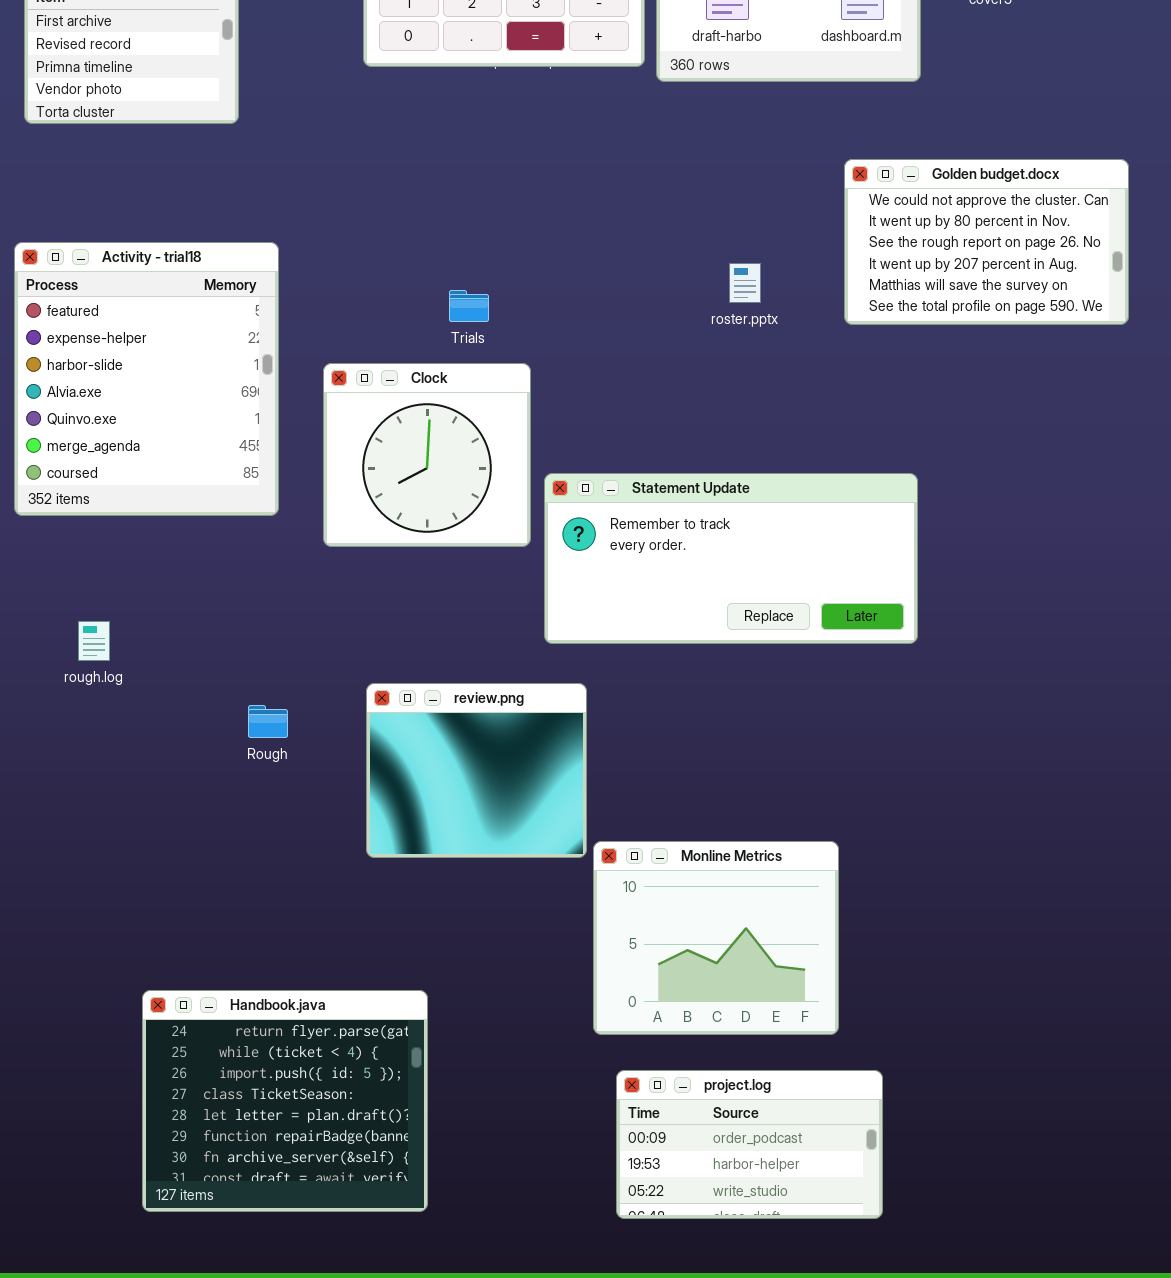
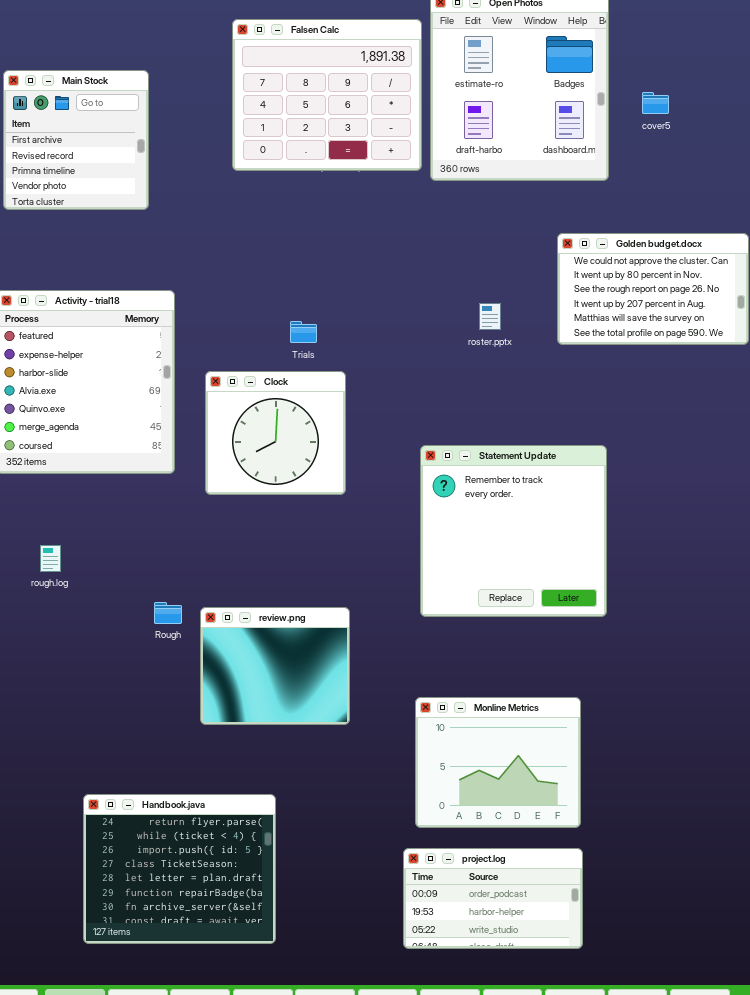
Statement Update: [544,473,918,644] -> [420,445,607,617], resized
review.png: [366,683,587,858] -> [200,607,350,725], moved
Monline Metrics: [593,841,839,1035] -> [415,697,581,828], moved

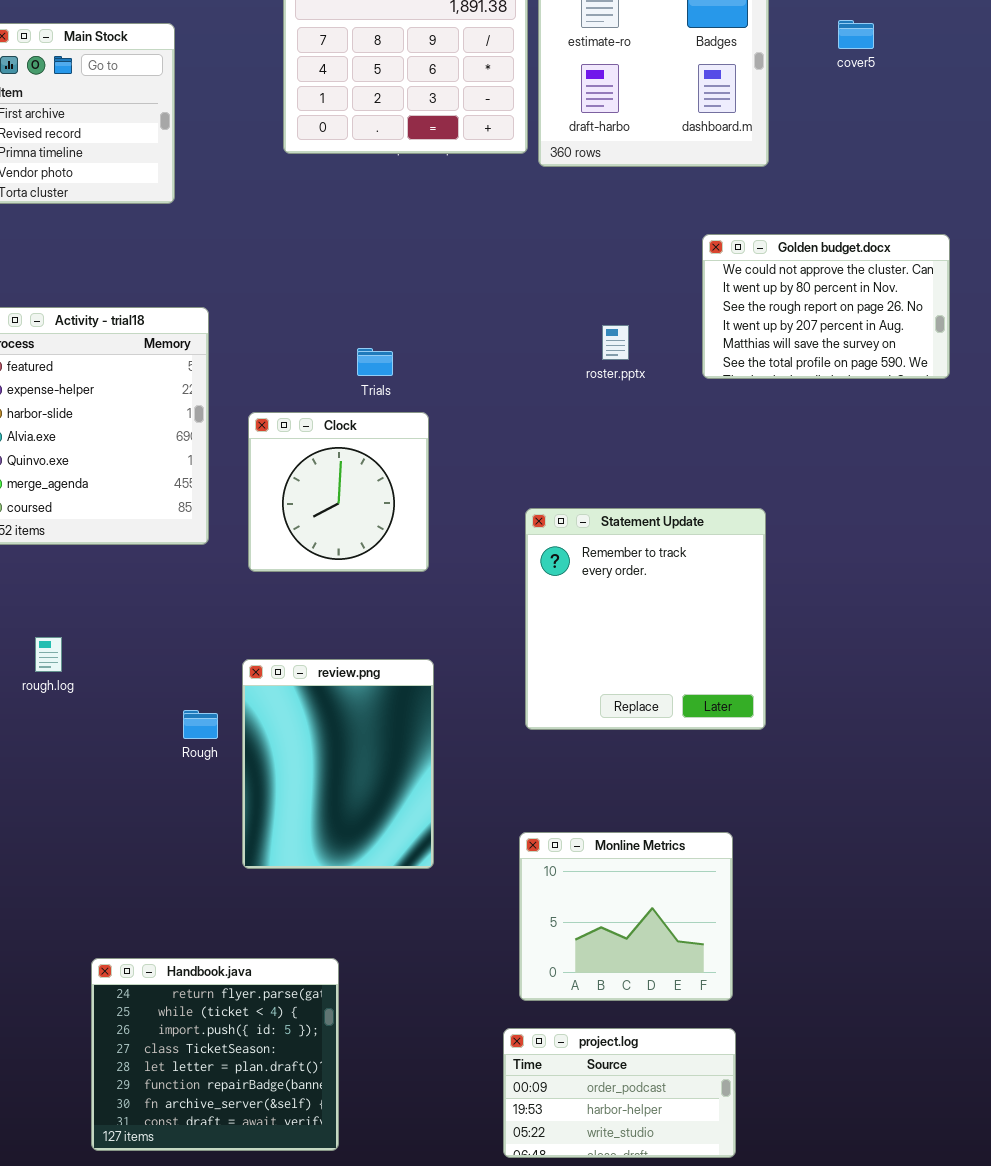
cover5: [642,92,669,114] -> [838,20,874,49], moved
review.png: [200,607,350,725] -> [242,659,434,869], resized

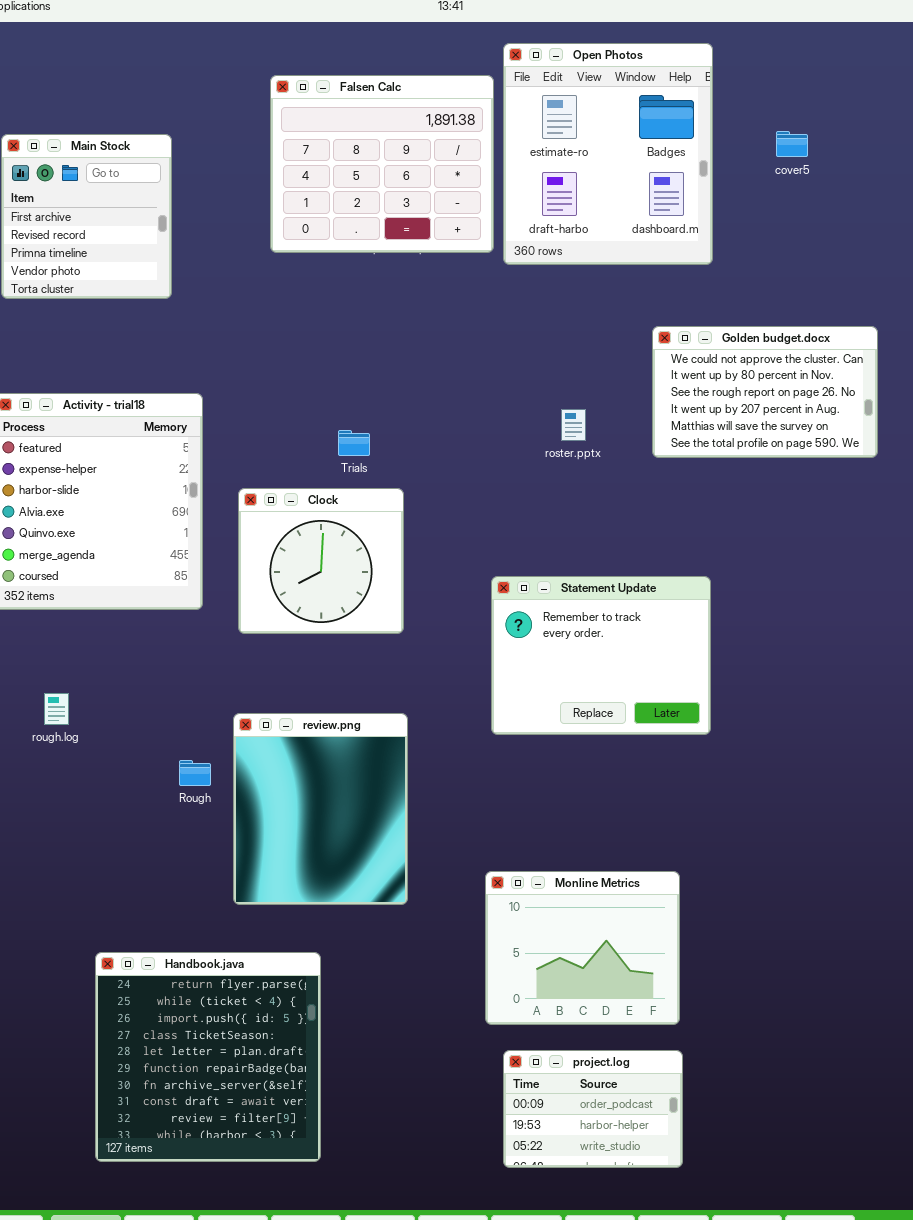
Statement Update: [525,508,766,730] -> [491,576,711,735], resized
Handbook.java: [91,958,339,1151] -> [95,952,321,1162], resized
project.log: [503,1028,736,1158] -> [503,1050,683,1168], resized

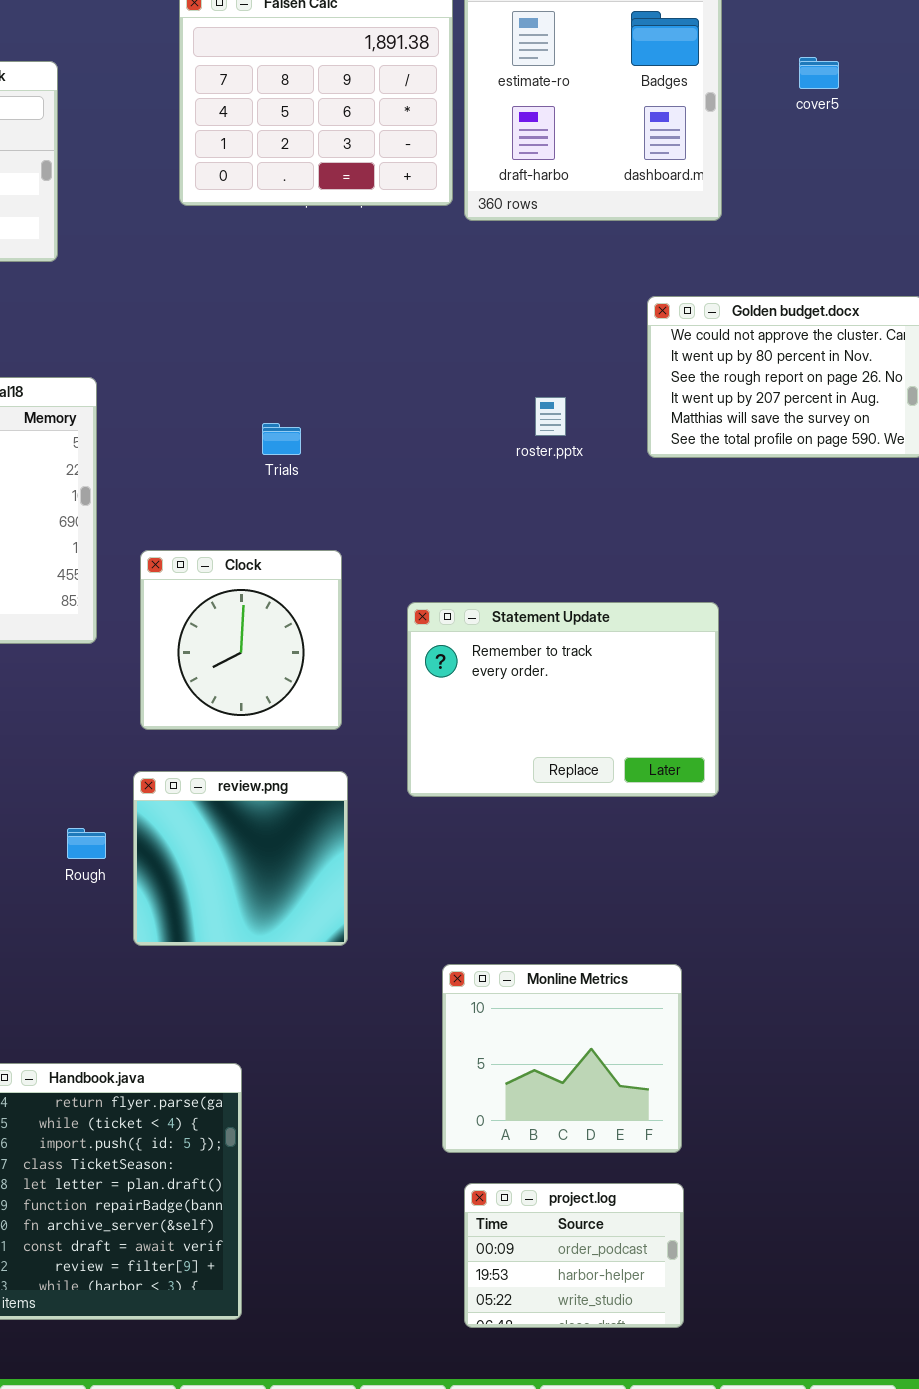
Clock: [238,488,404,634] -> [140,550,342,730], moved
Statement Update: [491,576,711,735] -> [407,602,719,797], resized
review.png: [233,713,408,905] -> [133,771,348,946], resized

